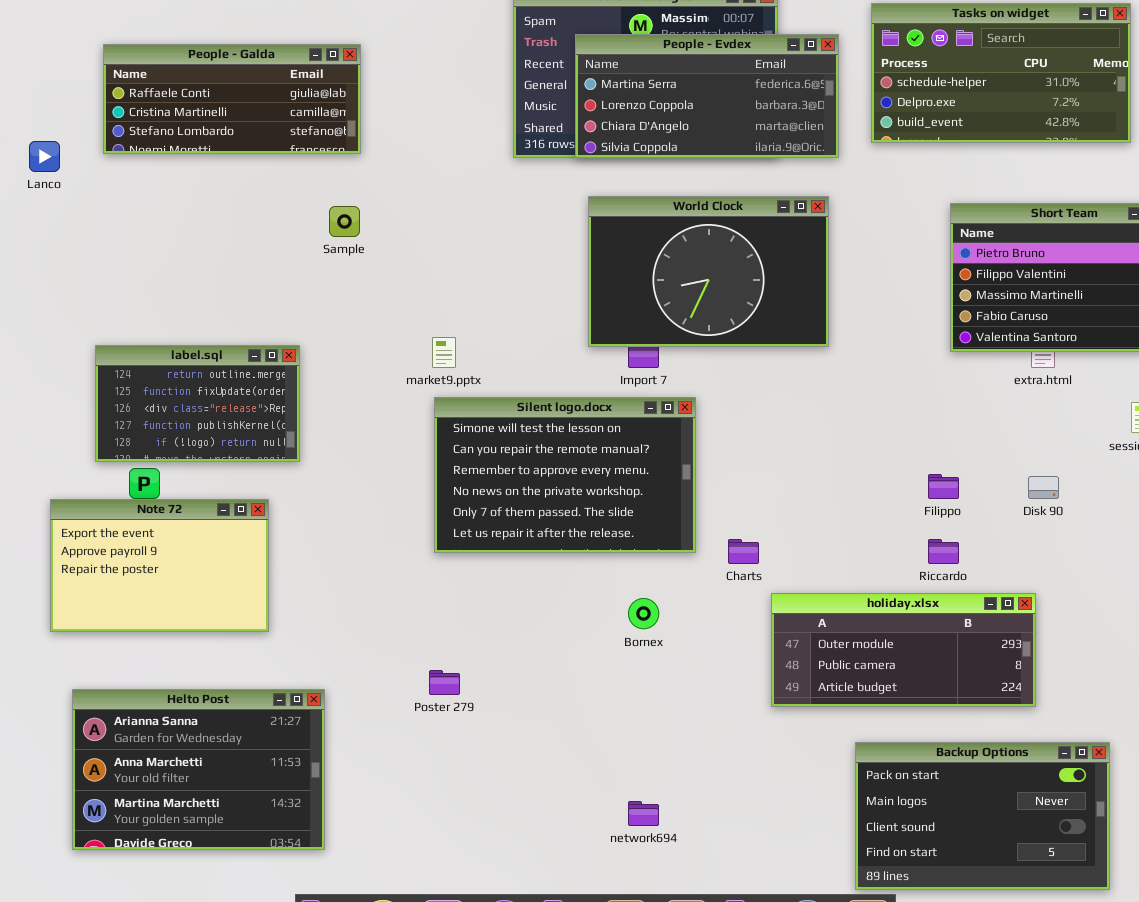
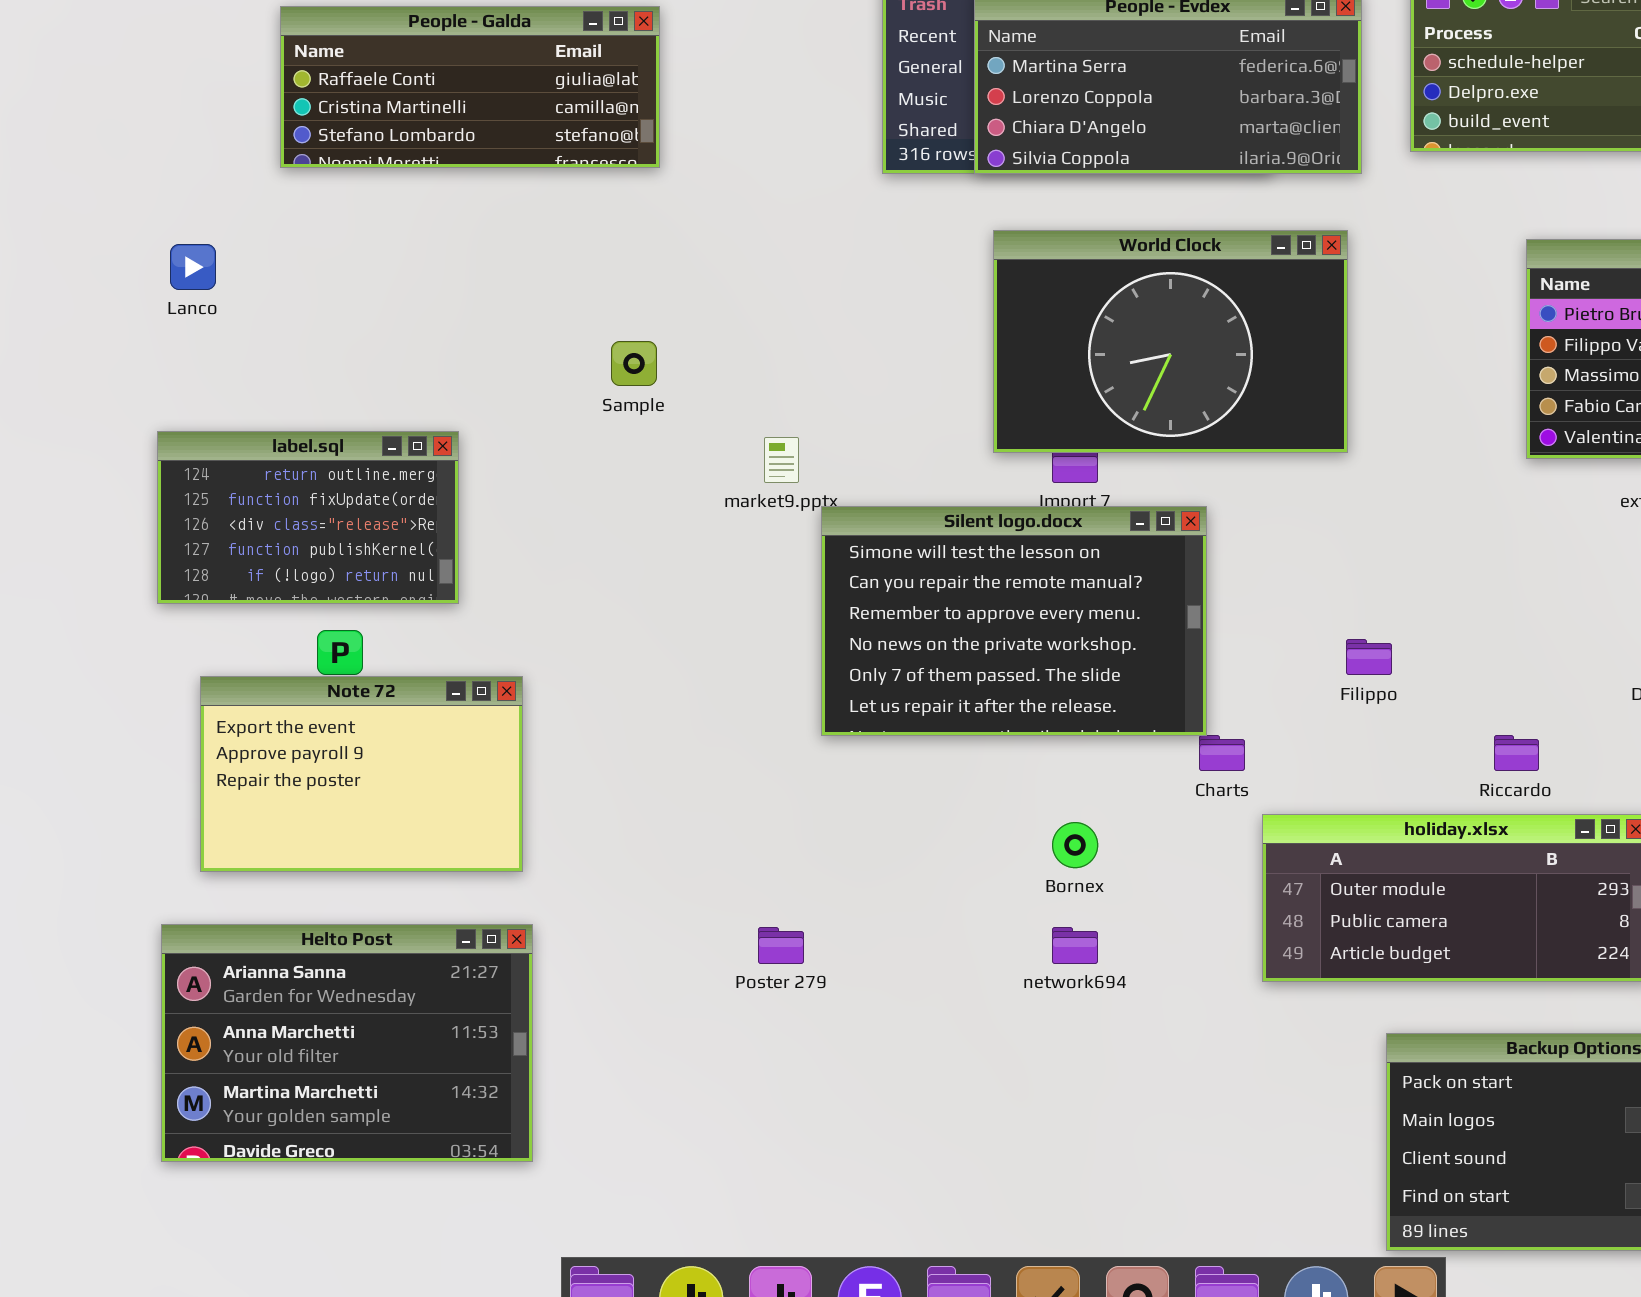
Lanco: [29,141,60,172] -> [170,244,216,290], moved
Sample: [329,206,360,237] -> [611,341,657,386], moved
label.sql: [95,345,300,462] -> [157,431,459,604], moved
Silent logo.docx: [434,397,696,553] -> [821,506,1207,736], moved
Filippo: [928,474,959,499] -> [1346,639,1392,675], moved
Helto Post: [72,689,325,850] -> [161,924,533,1162], moved
network694: [628,801,659,826] -> [1052,927,1098,964], moved

